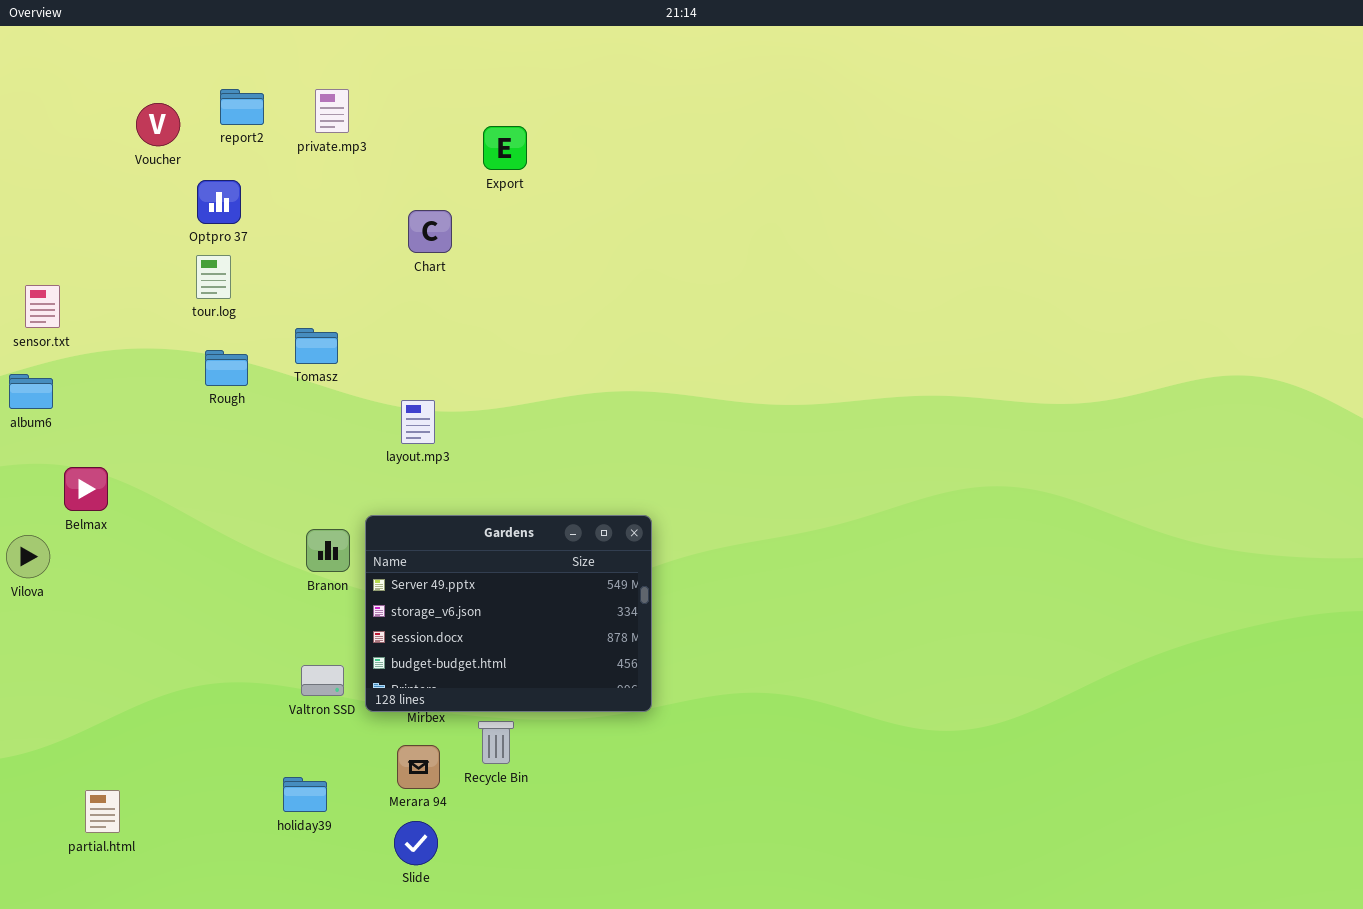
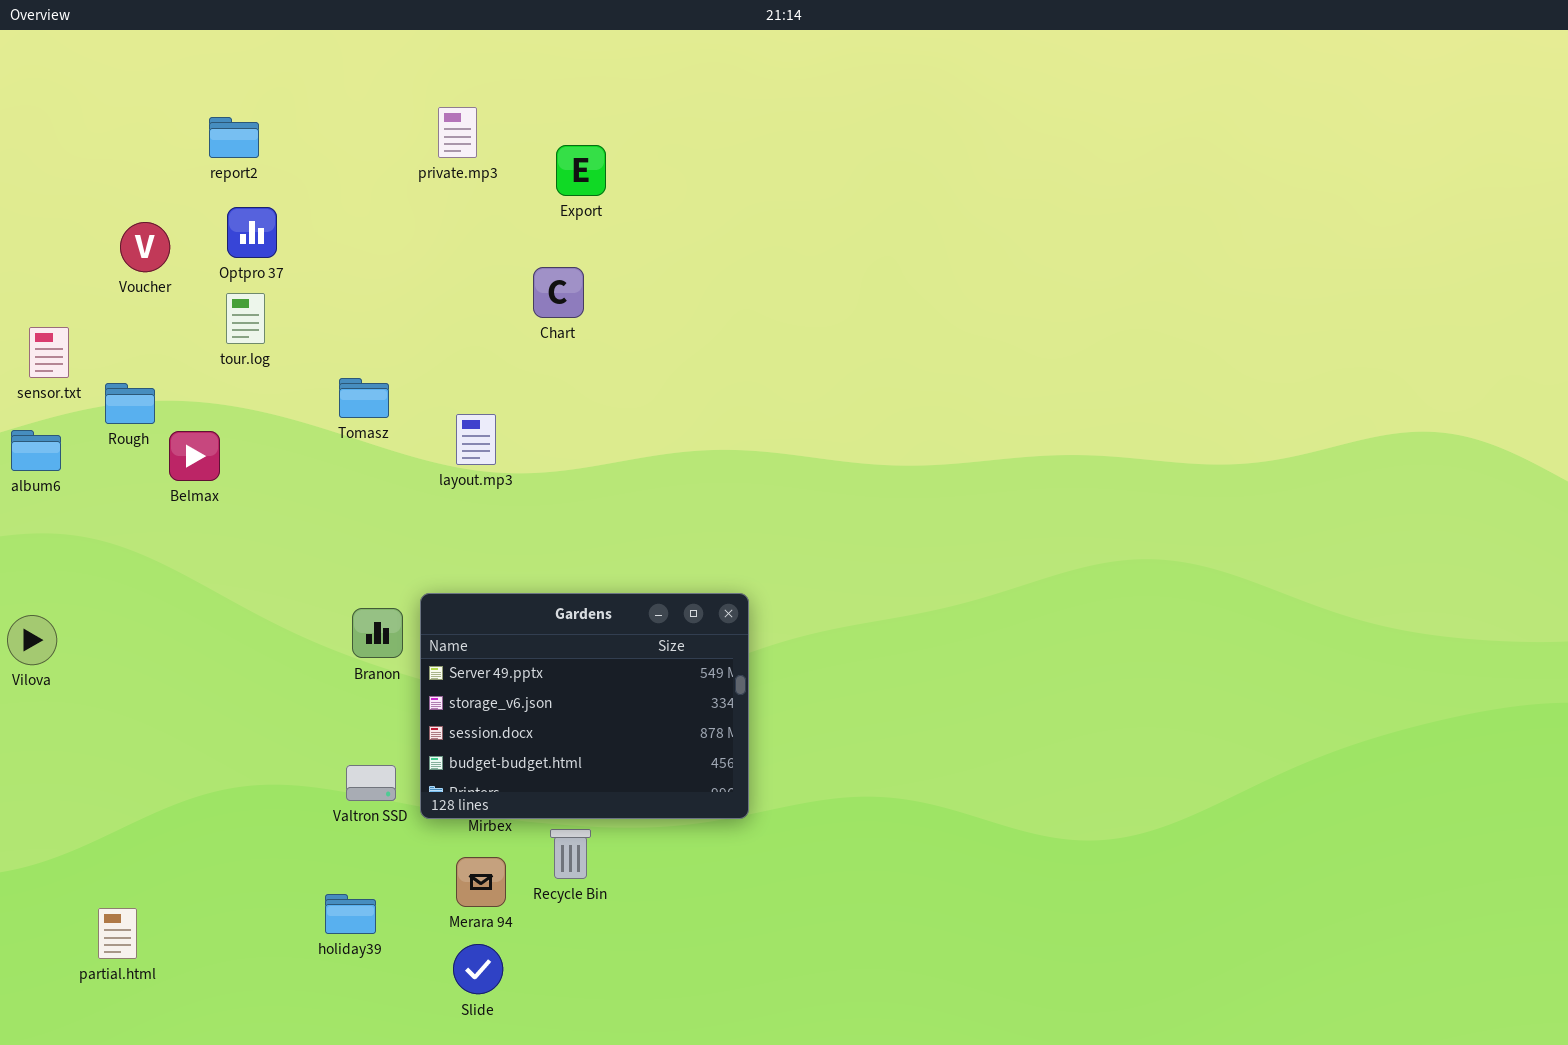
report2: [220,89,264,125] -> [209,117,259,158], moved
private.mp3: [315,89,349,133] -> [438,107,477,158], moved
Voucher: [136,103,180,146] -> [120,222,170,272], moved
Chart: [408,210,452,253] -> [533,267,584,318], moved
Rough: [205,350,248,386] -> [105,383,155,424], moved
layout.mp3: [401,400,435,444] -> [456,414,496,465], moved
Belmax: [64,467,108,511] -> [169,431,220,481], moved

